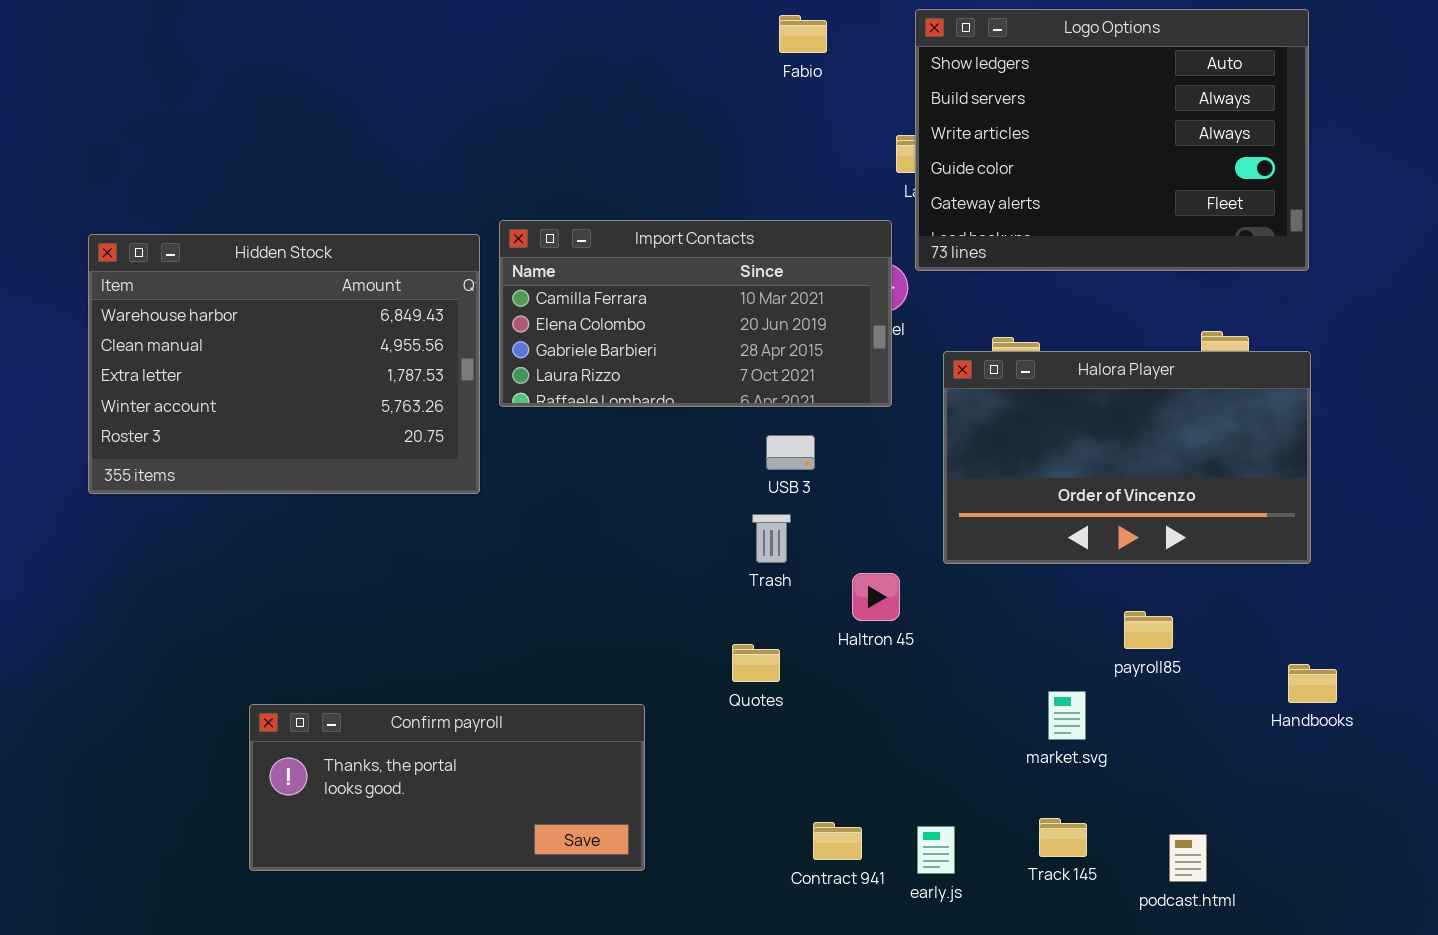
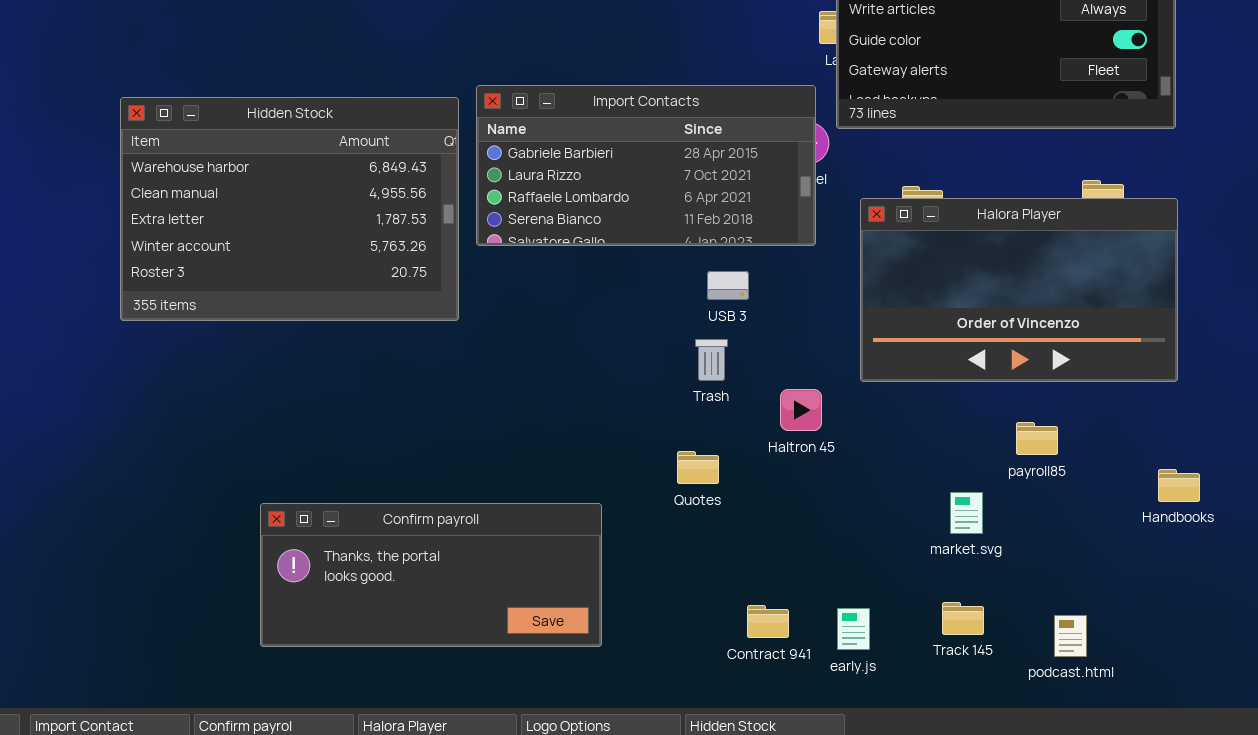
Import Contacts: [499,220,892,407] -> [476,85,816,246], scrolled down 2 rows

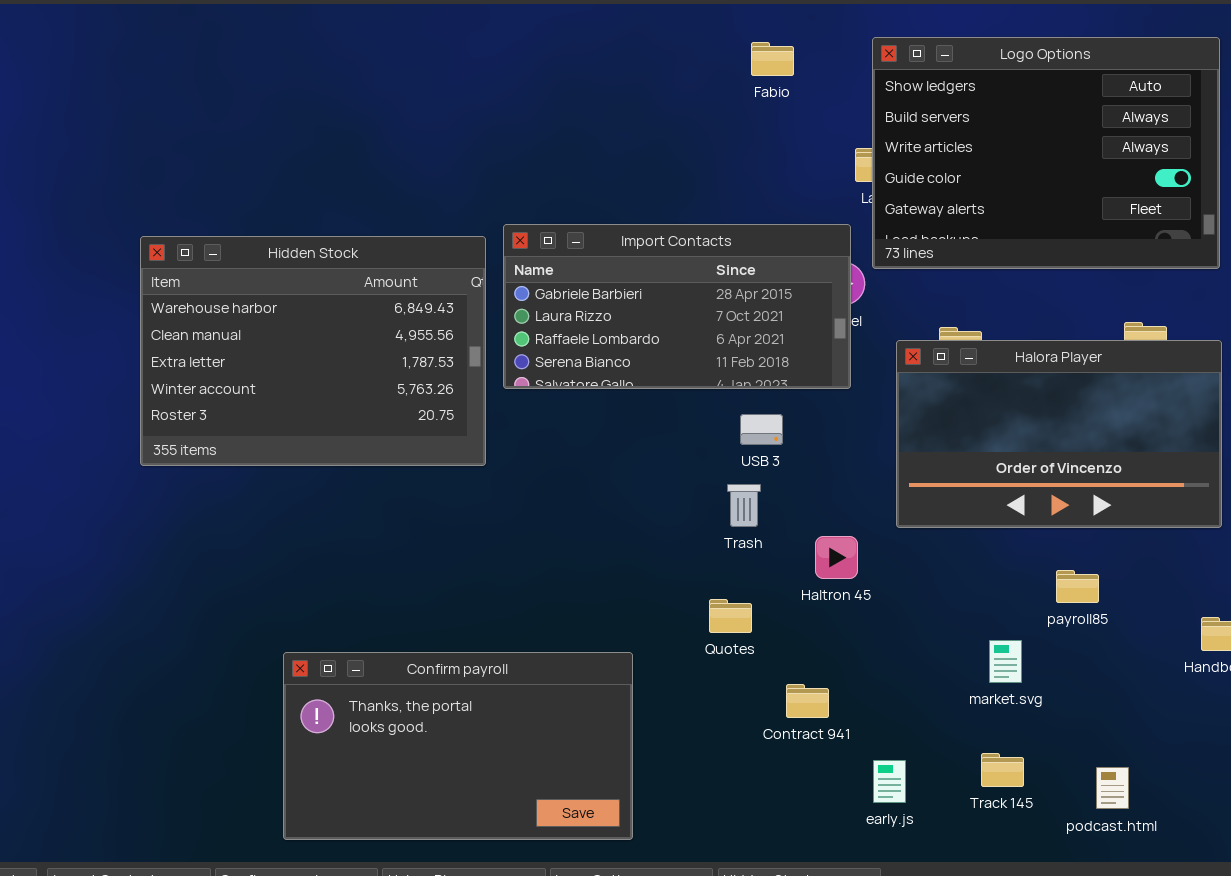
Confirm payroll: [260,503,602,647] -> [283,652,633,840], resized
Contract 941: [747,605,789,638] -> [786,684,829,718], moved

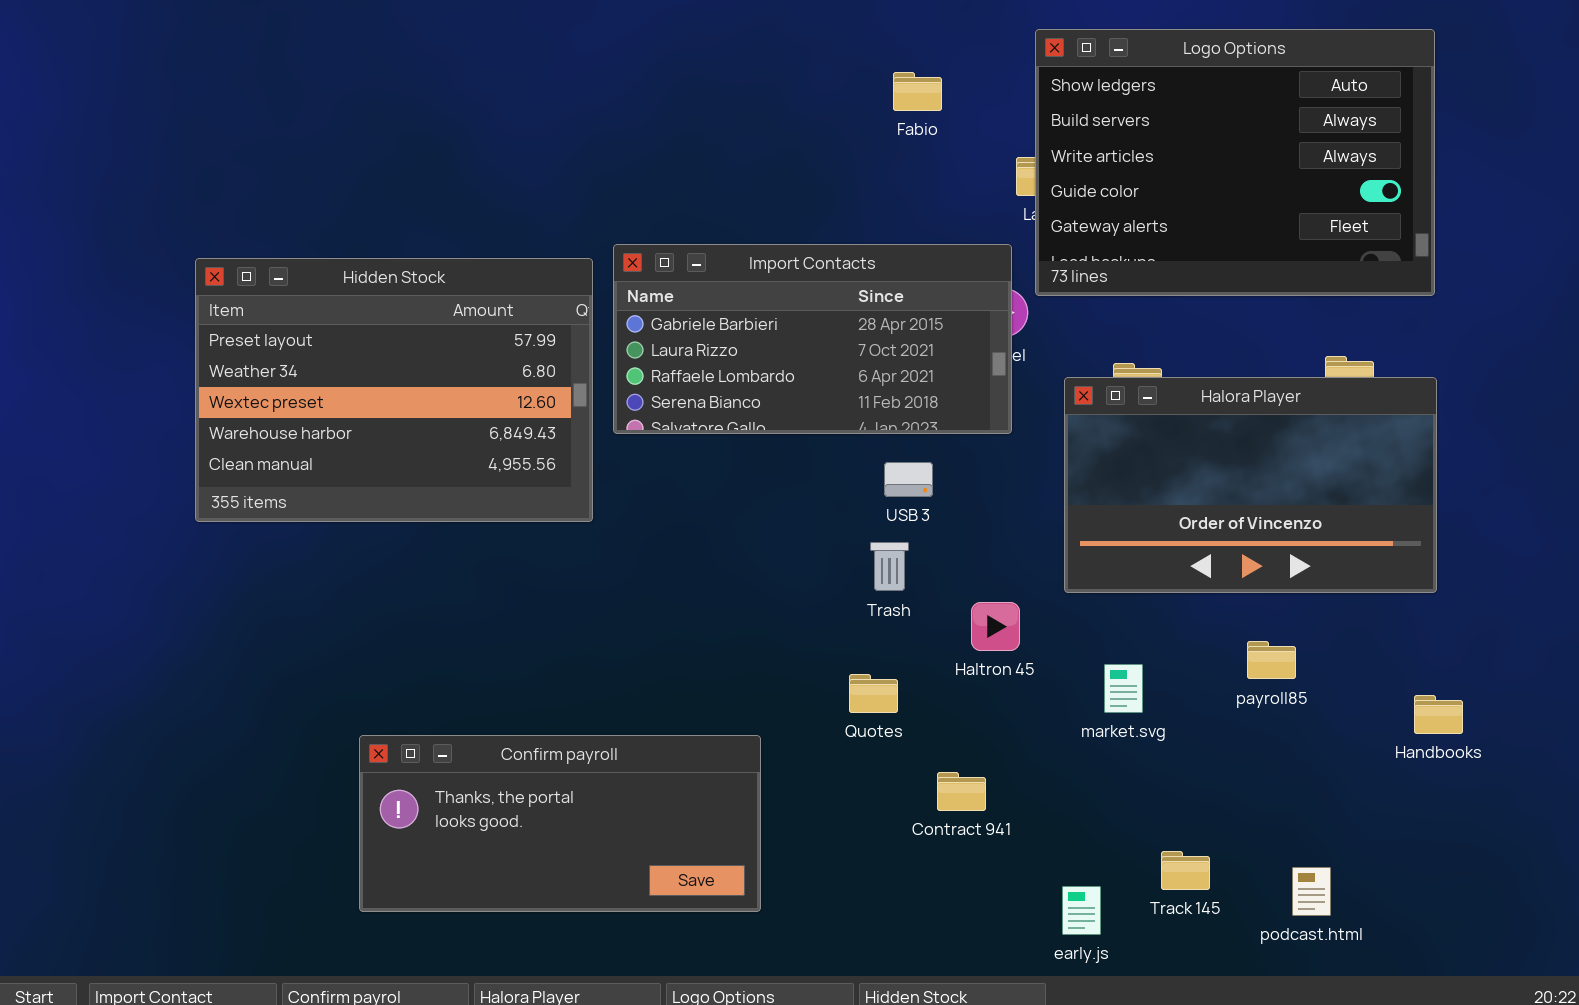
Fabio: [751,42,794,76] -> [893,72,942,111], moved
Hidden Stock: [140,236,486,466] -> [195,258,593,522], scrolled up 3 rows
market.svg: [989,640,1022,683] -> [1104,664,1143,713], moved
Confirm payroll: [283,652,633,840] -> [359,735,761,912], resized
early.js: [873,760,906,803] -> [1062,886,1101,935], moved

